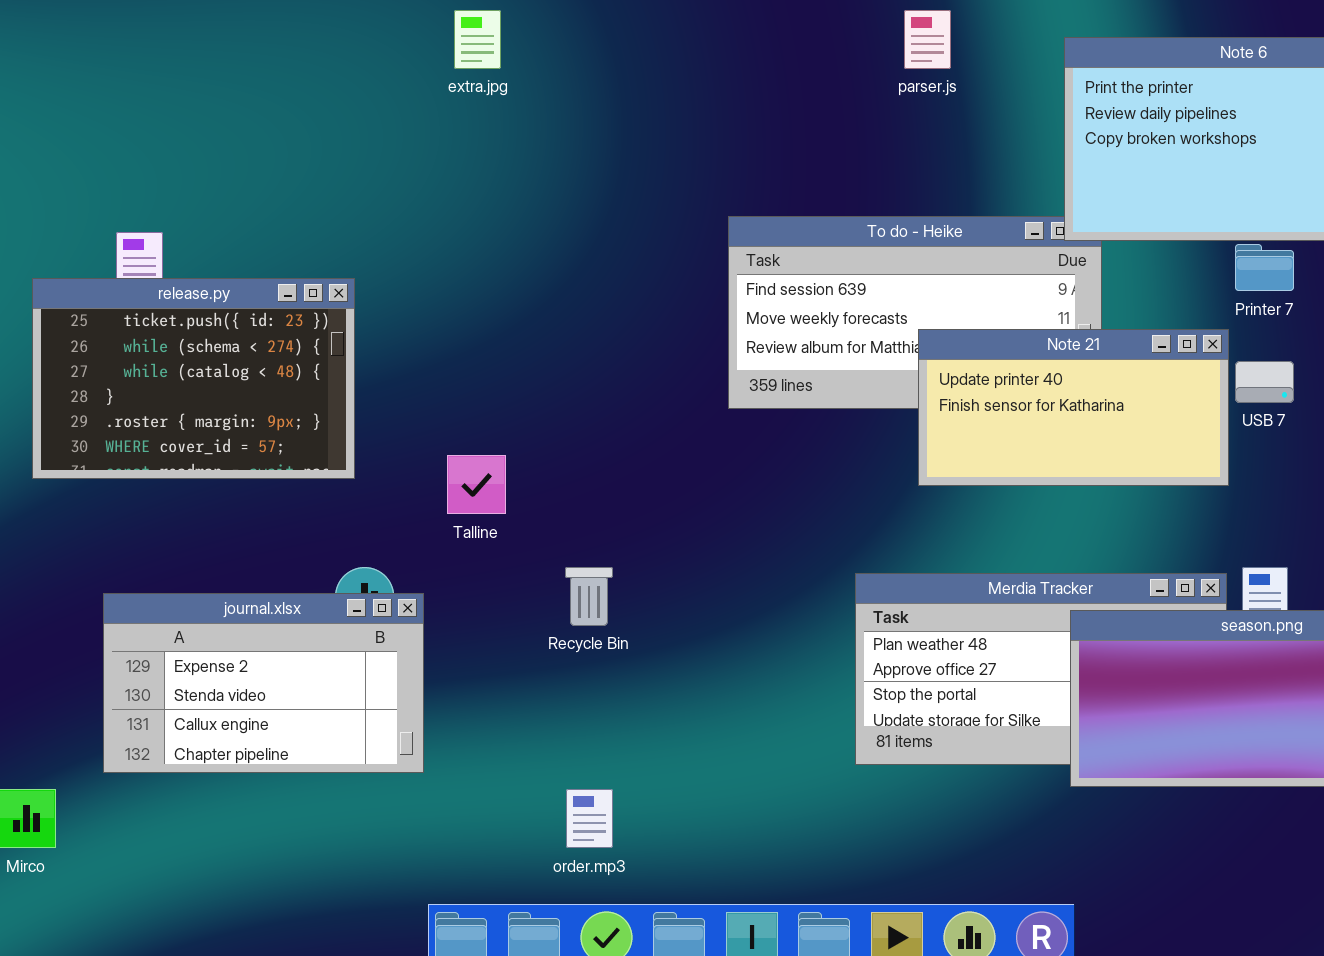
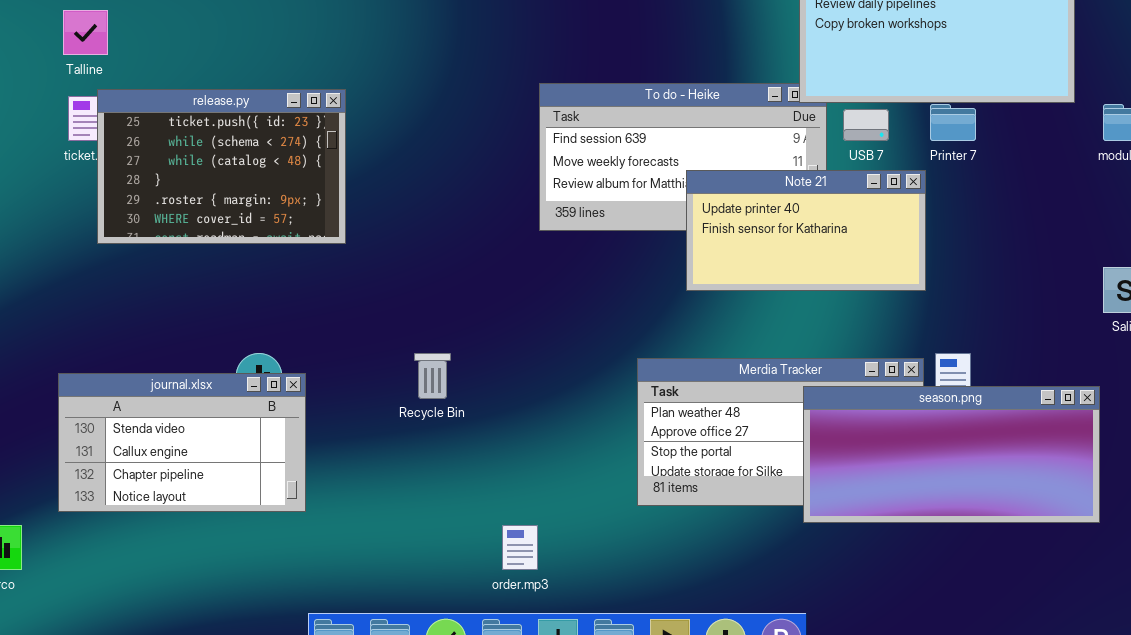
release.py: [32,278,355,479] -> [97,89,346,244], moved
USB 7: [1235,361,1294,403] -> [843,109,889,141], moved
Talline: [447,455,506,514] -> [63,10,108,55], moved
journal.xlsx: [103,593,424,773] -> [58,373,306,512], scrolled down 1 row
order.mp3: [566,789,613,848] -> [502,525,538,570], moved

